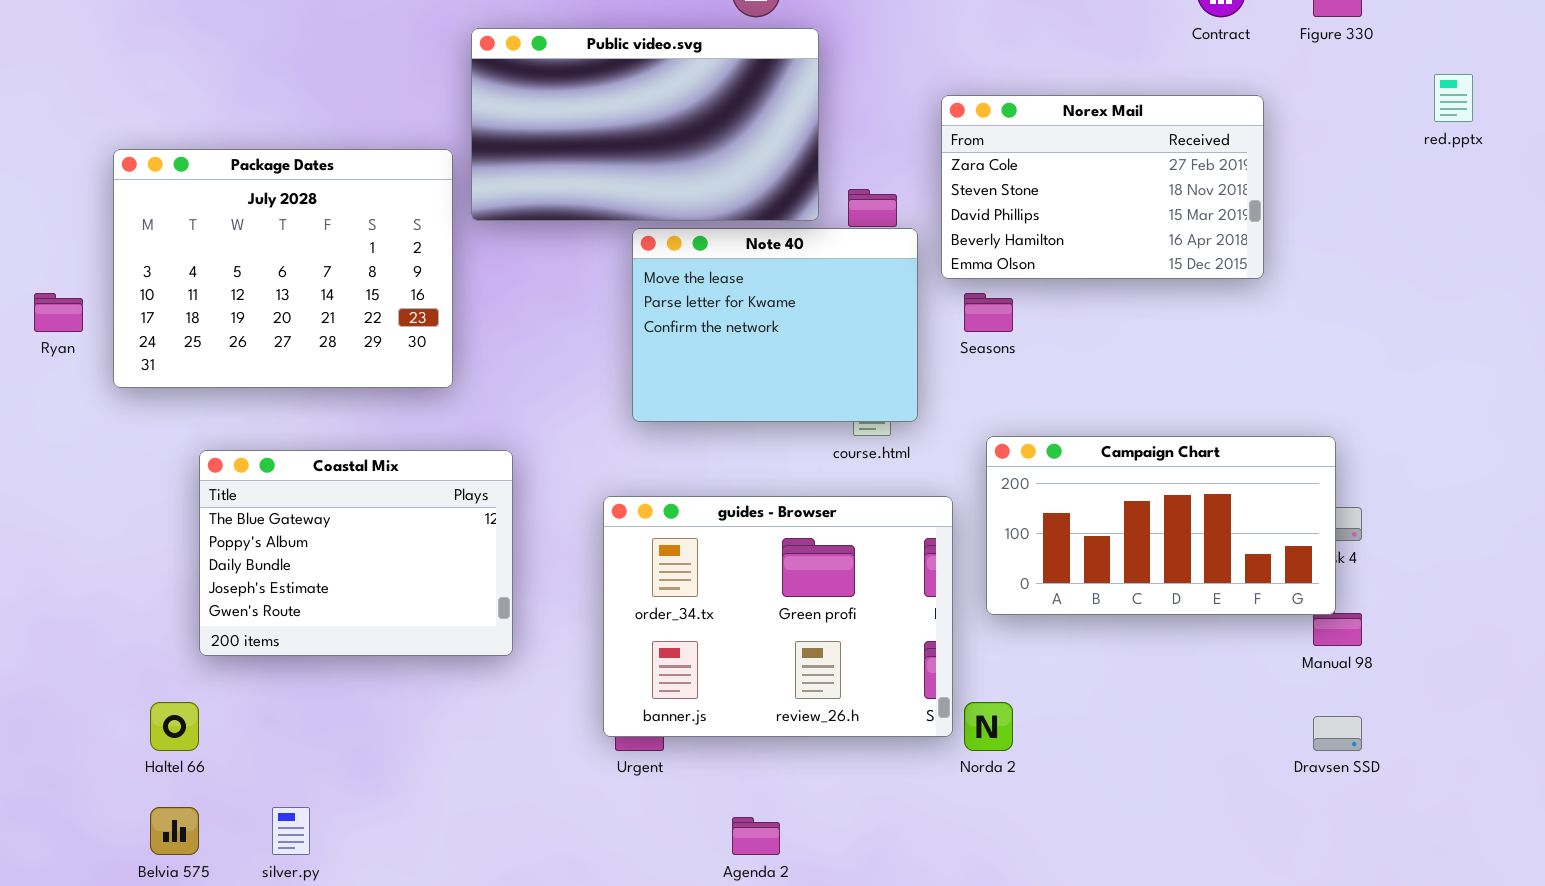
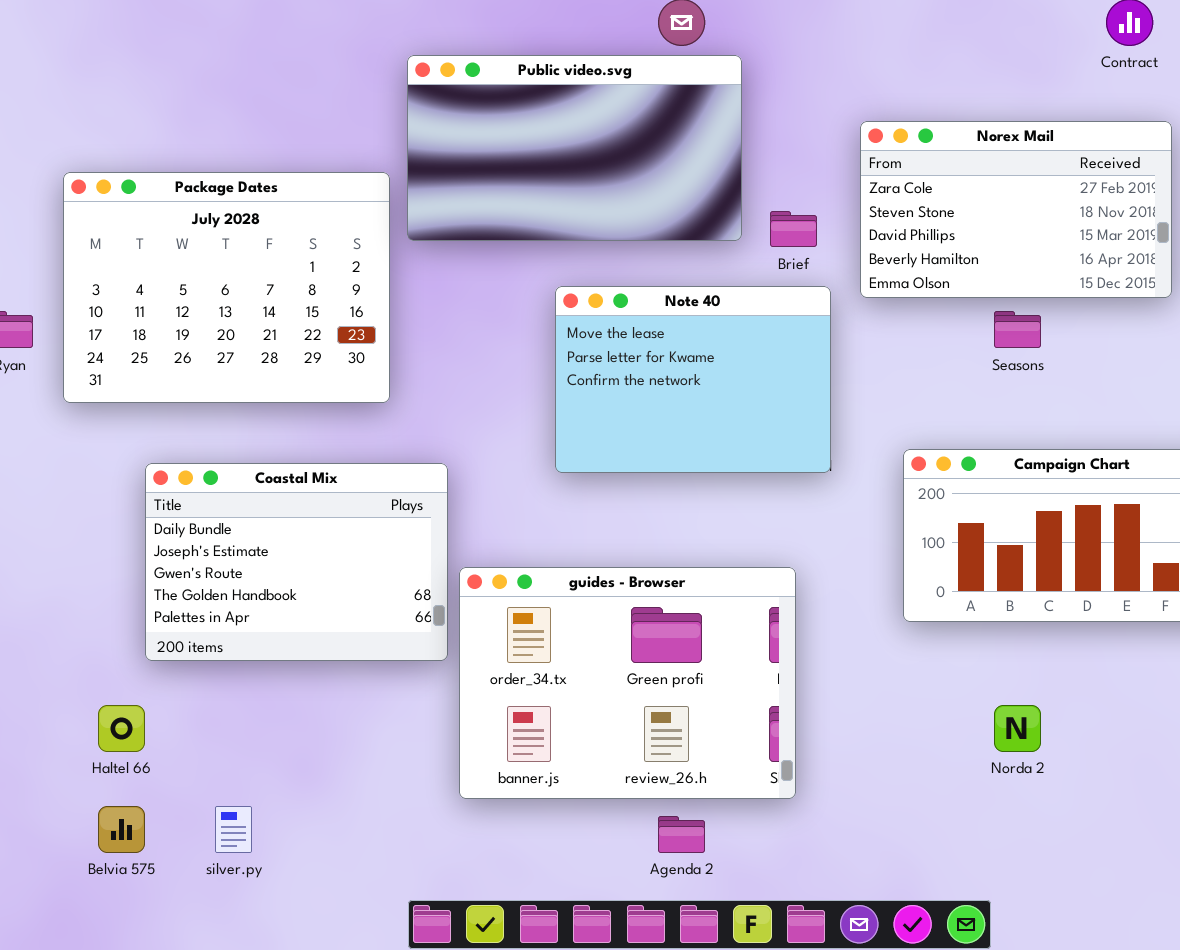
Note 40: [632,228,918,422] -> [555,286,831,473], moved
Seasons: [964,293,1013,332] -> [994,311,1041,348], moved
Coastal Mix: [199,450,513,656] -> [145,463,448,661], scrolled down 2 rows
guides - Browser: [603,496,953,737] -> [459,567,796,799], moved
Norda 2: [964,702,1013,751] -> [994,705,1041,752], moved

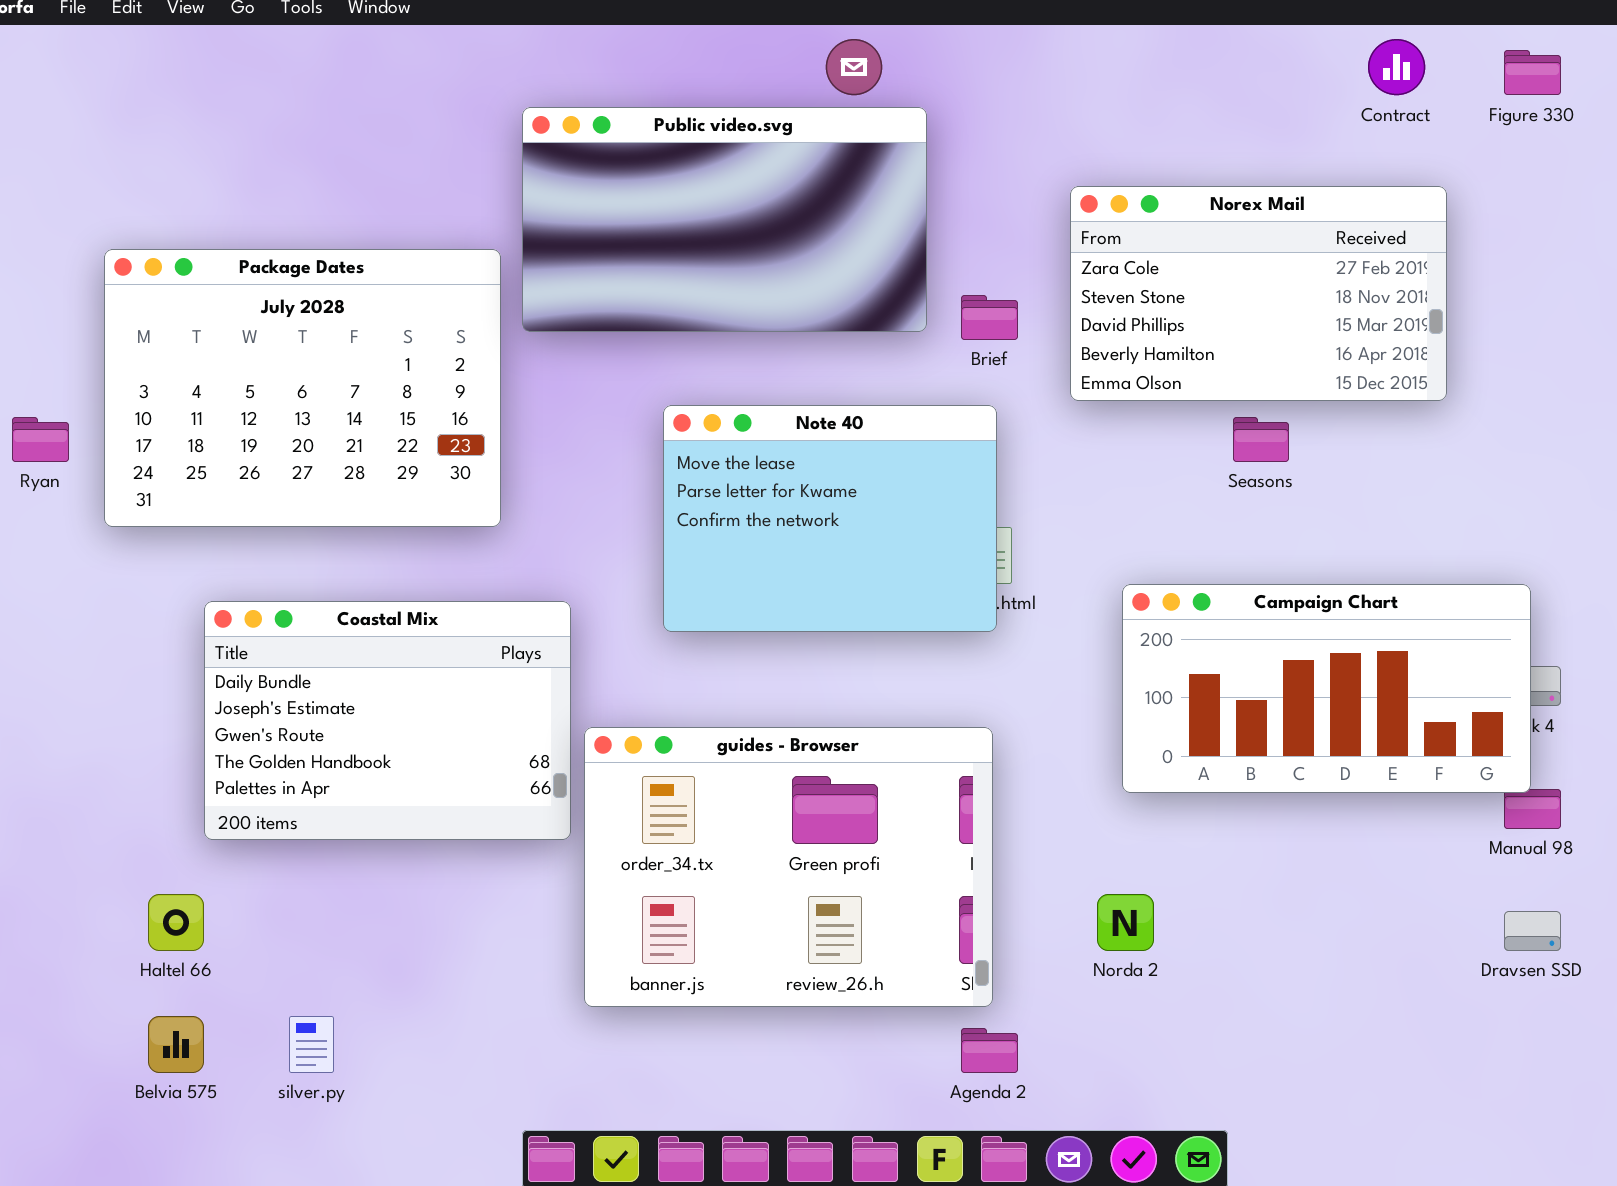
Note 40: [555,286,831,473] -> [663,405,997,632], moved
Norda 2: [994,705,1041,752] -> [1097,894,1154,951], moved
Agenda 2: [658,816,705,853] -> [961,1028,1018,1073], moved

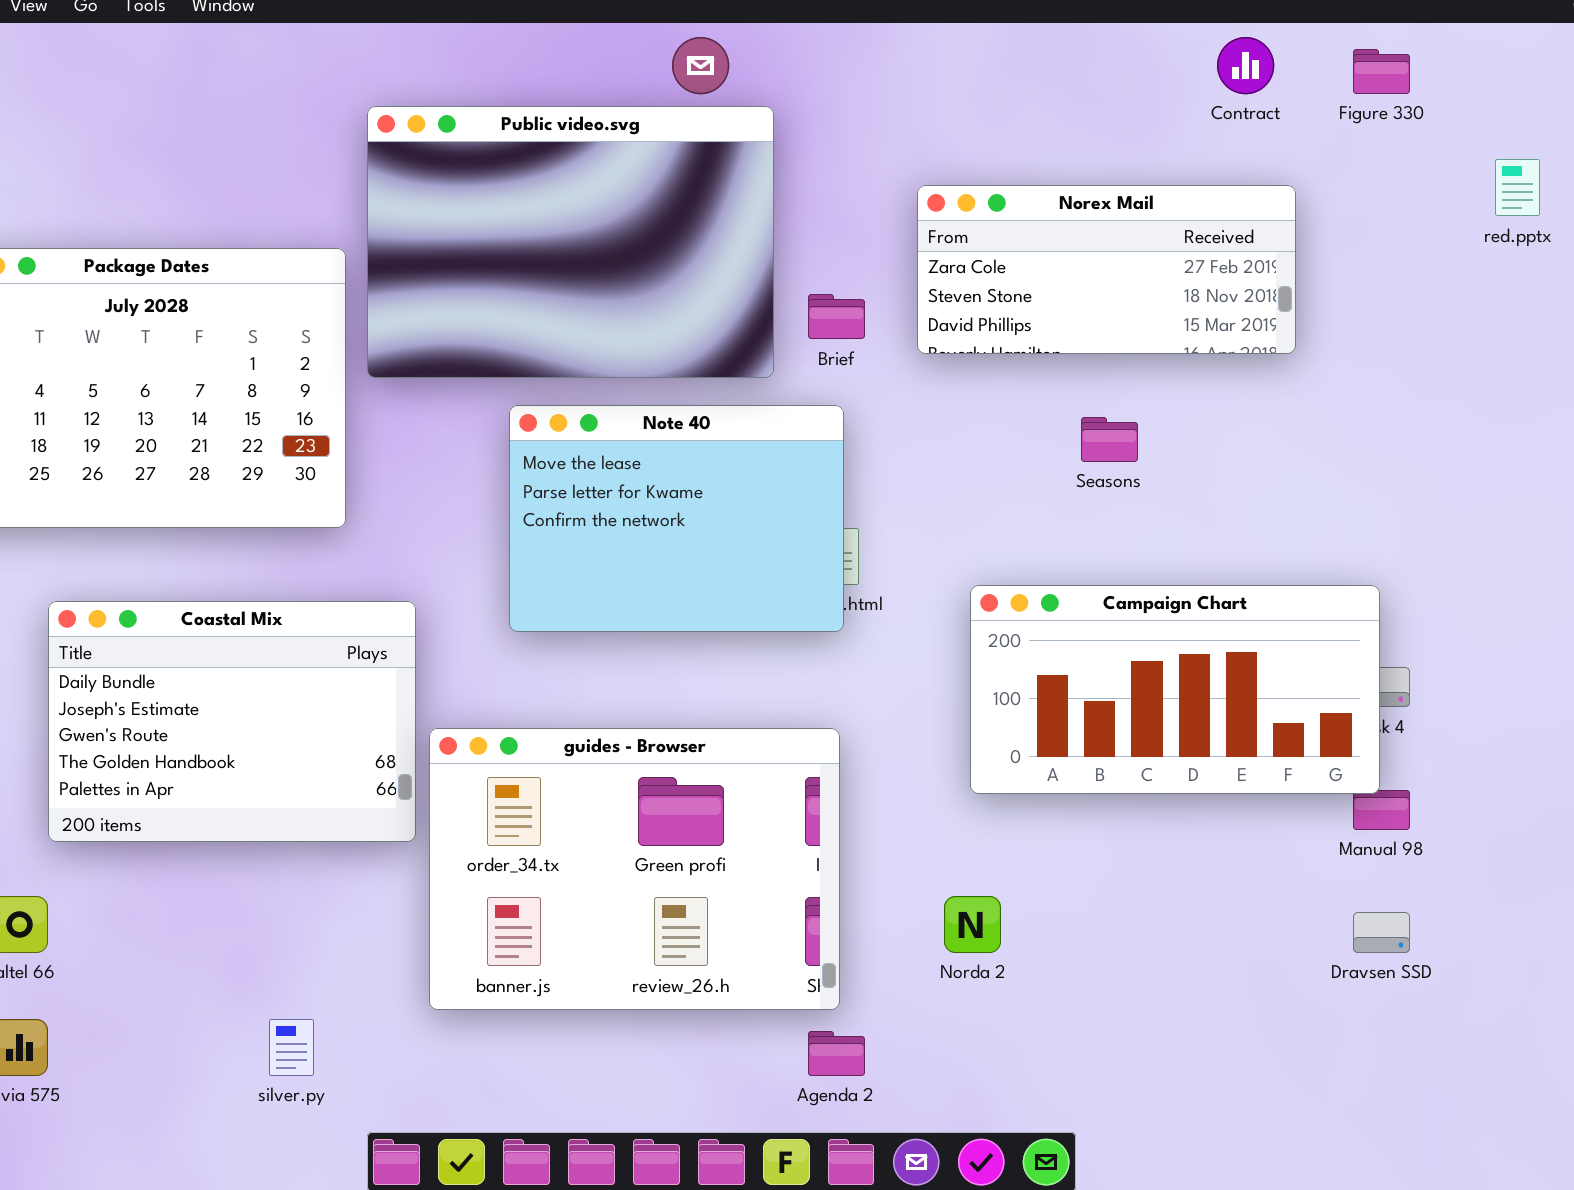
Public video.svg: [522,107,927,332] -> [367,106,774,378], resized
Norex Mail: [1070,186,1447,401] -> [917,185,1296,354], resized
silver.py: [289,1016,334,1073] -> [269,1019,314,1076], moved

